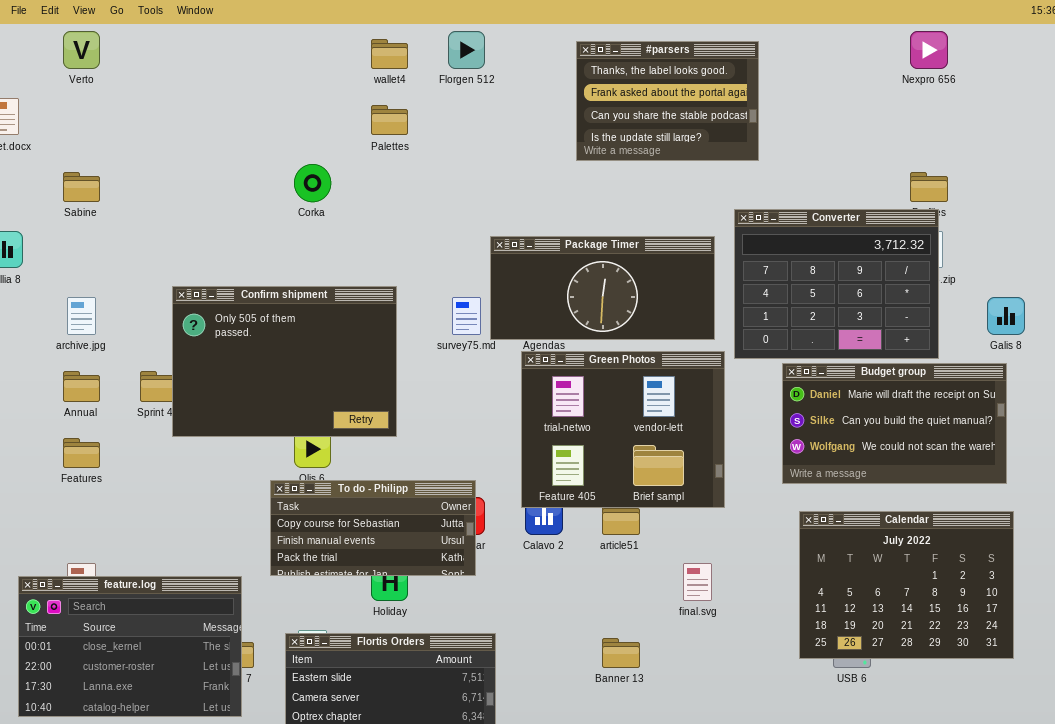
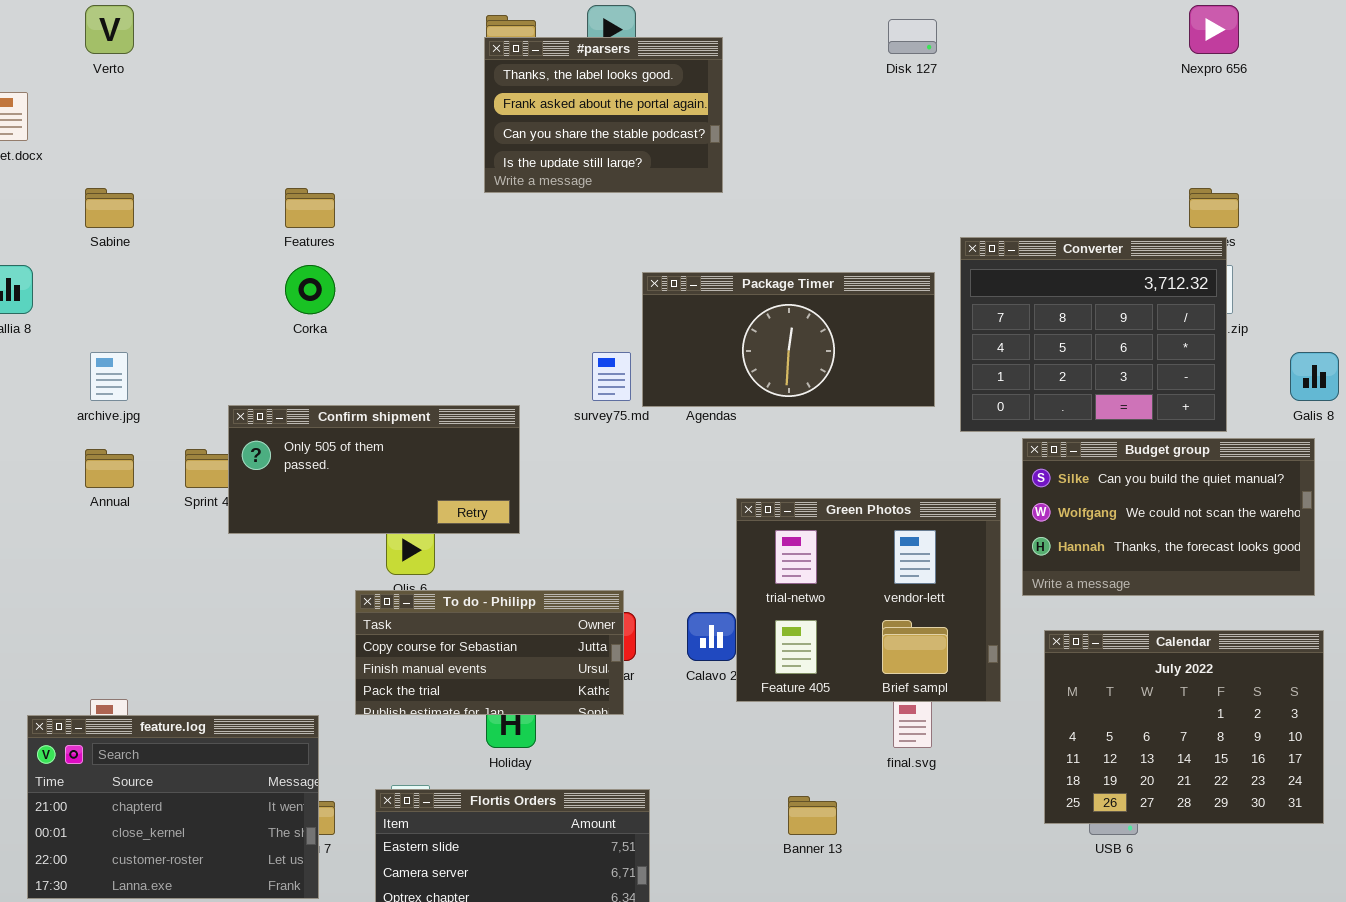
#parsers: [576,41,759,161] -> [484,37,723,193], moved
Corka: [294,164,331,202] -> [285,265,335,314], moved
Confirm shipment: [172,286,397,437] -> [228,405,520,534], resized
Green Photos: [521,351,725,508] -> [736,498,1001,702], moved
Budget group: [782,363,1007,484] -> [1022,438,1315,596], scrolled down 1 row
Features: [63,438,100,468] -> [285,188,335,228], moved
feature.log: [18,576,242,717] -> [27,715,319,899], scrolled up 1 row

